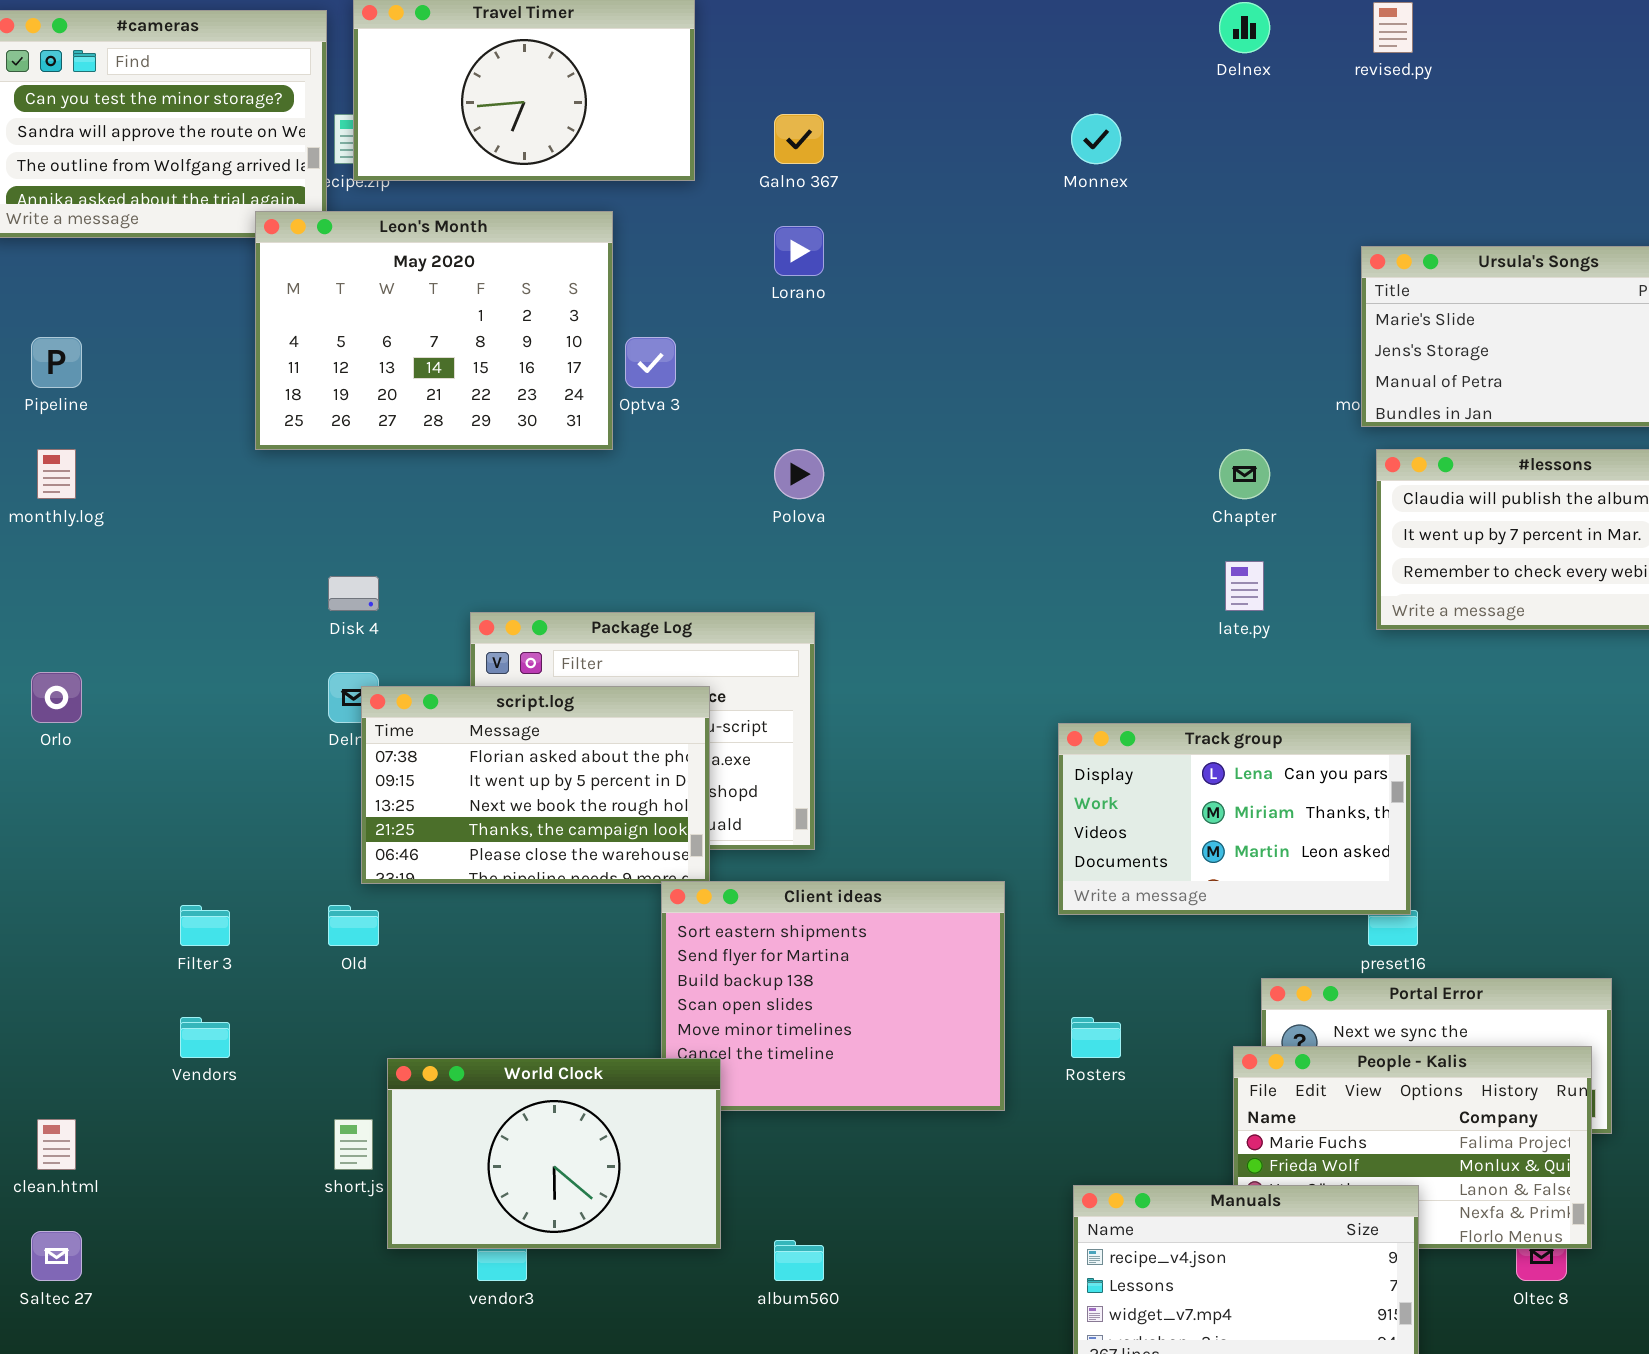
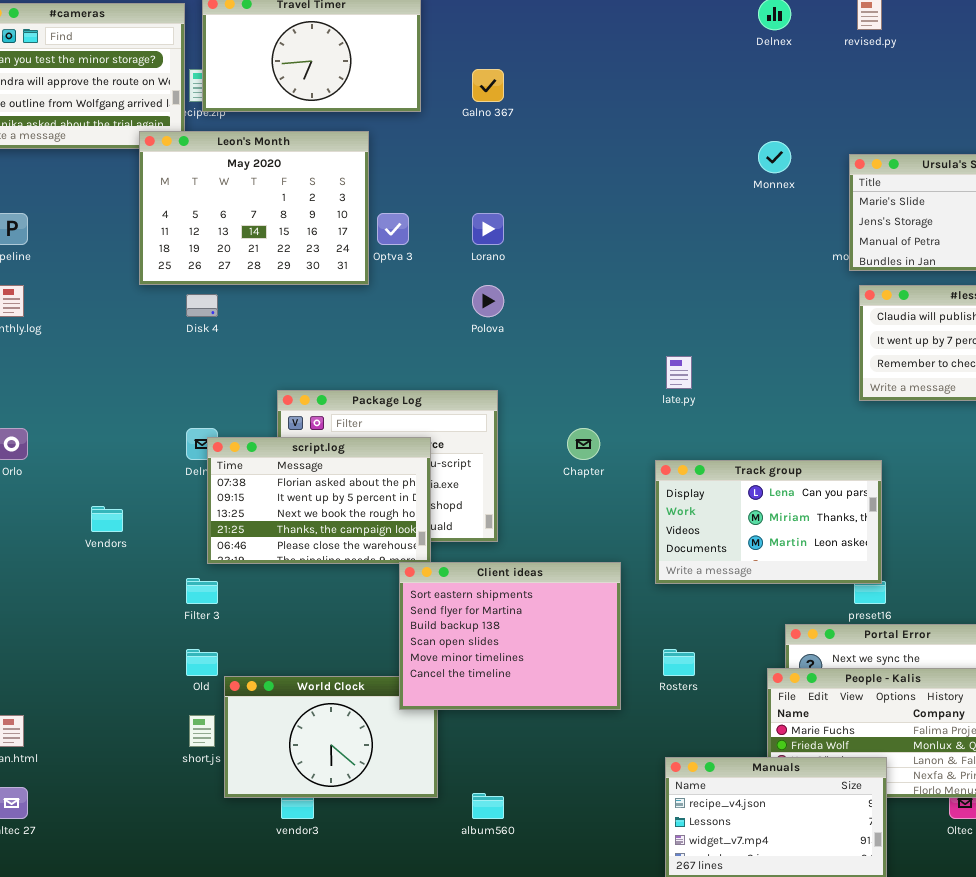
Monnex: [1071,114,1121,164] -> [758,141,791,173], moved
Lorano: [774,226,824,276] -> [472,213,504,245], moved
Chapter: [1219,449,1270,499] -> [567,428,600,460], moved
late.py: [1225,561,1264,611] -> [666,356,692,389], moved
Disk 4: [328,576,379,611] -> [186,294,218,317], moved
Client ideas: [661,881,1005,1111] -> [399,562,621,710], raised
Filter 3: [180,905,230,946] -> [186,578,218,604], moved
Old: [328,905,379,946] -> [186,649,218,676], moved
Vendors: [180,1017,230,1058] -> [91,506,123,532], moved

